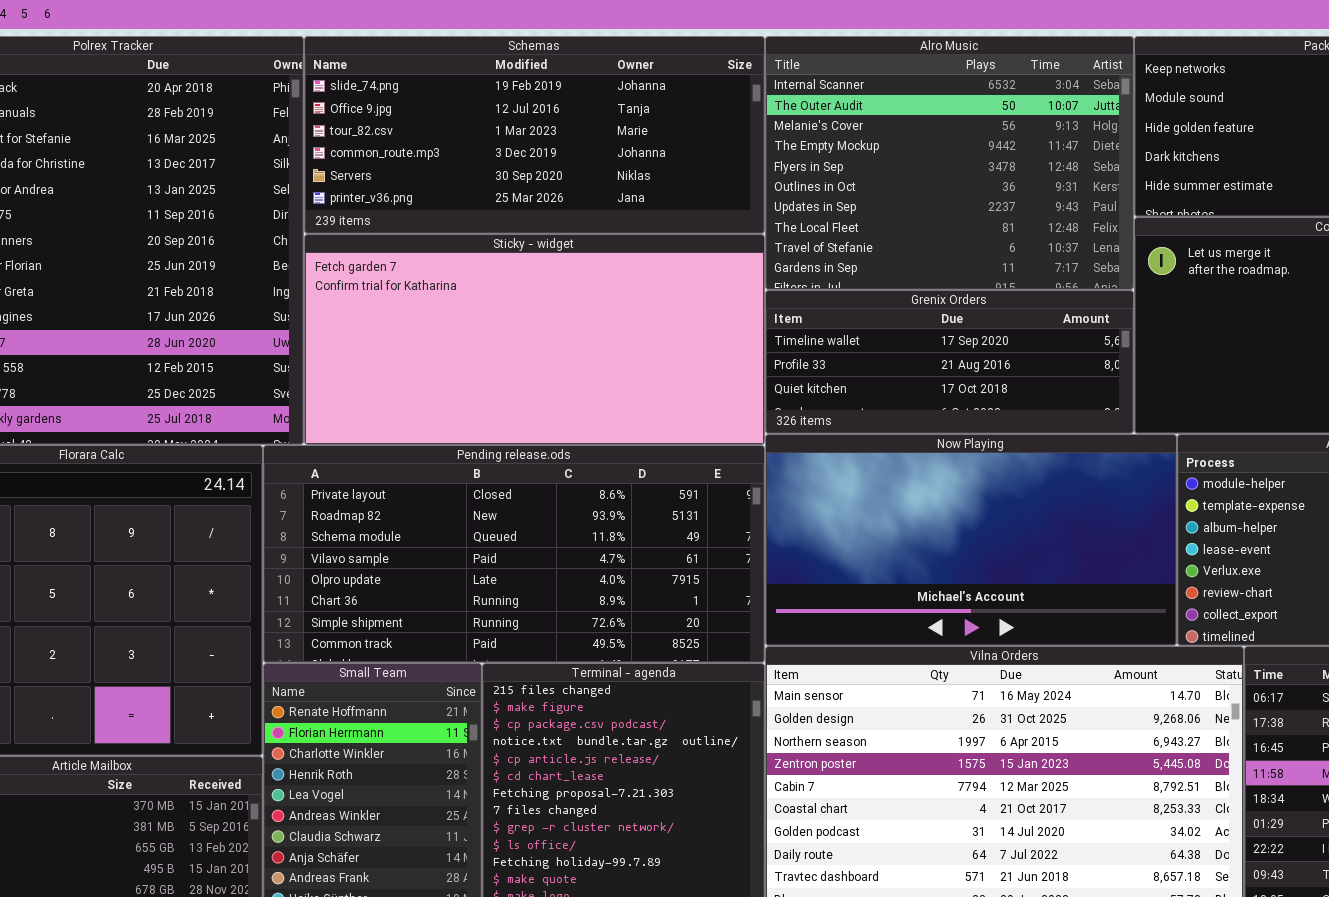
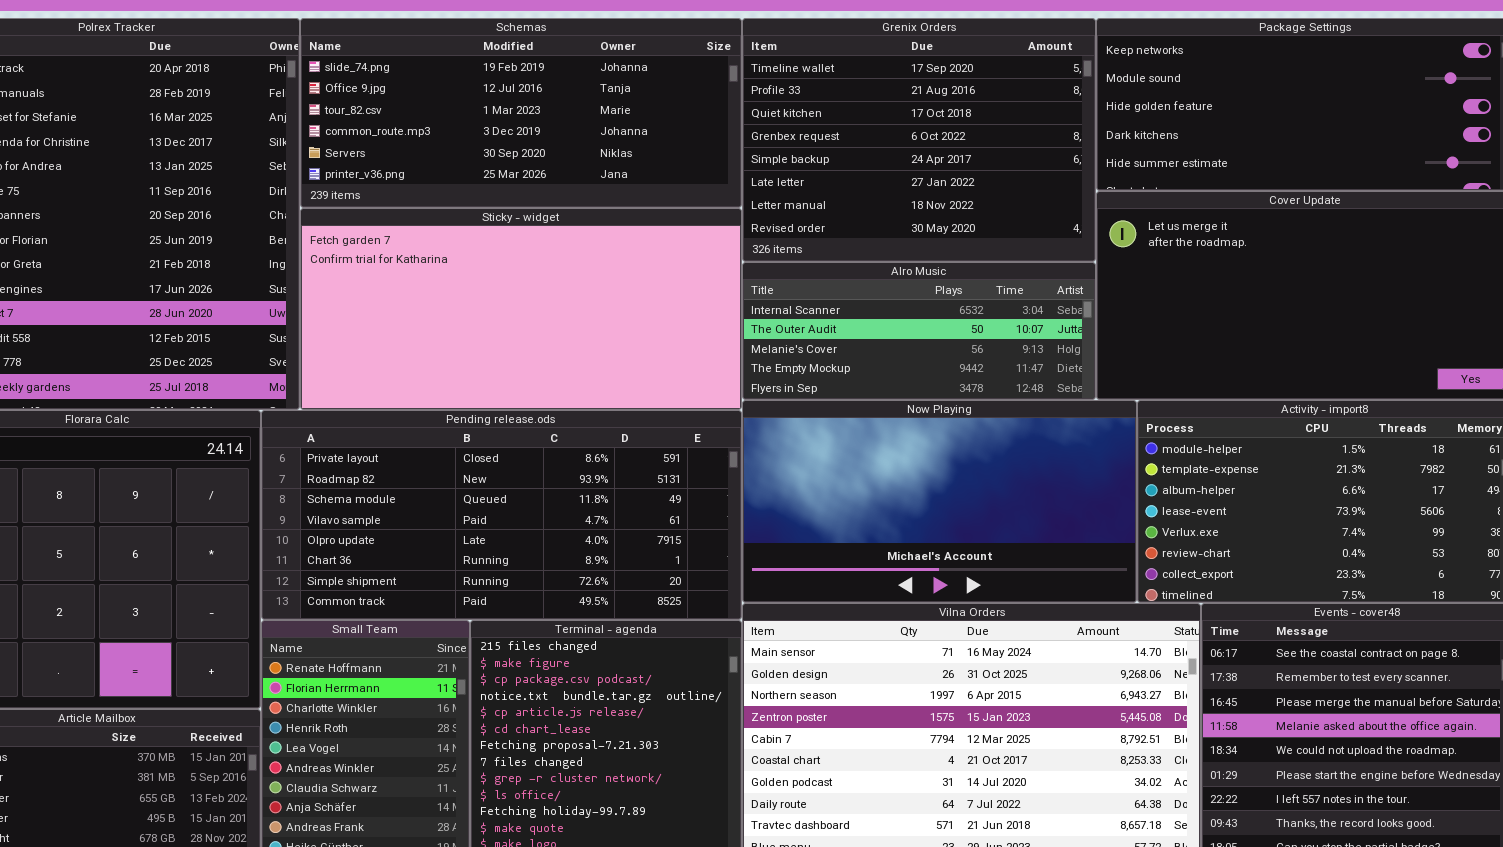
Alro Music: [765,36,1134,290] -> [742,262,1096,400], moved, resized
Grenix Orders: [765,290,1134,434] -> [742,18,1096,262], moved, resized

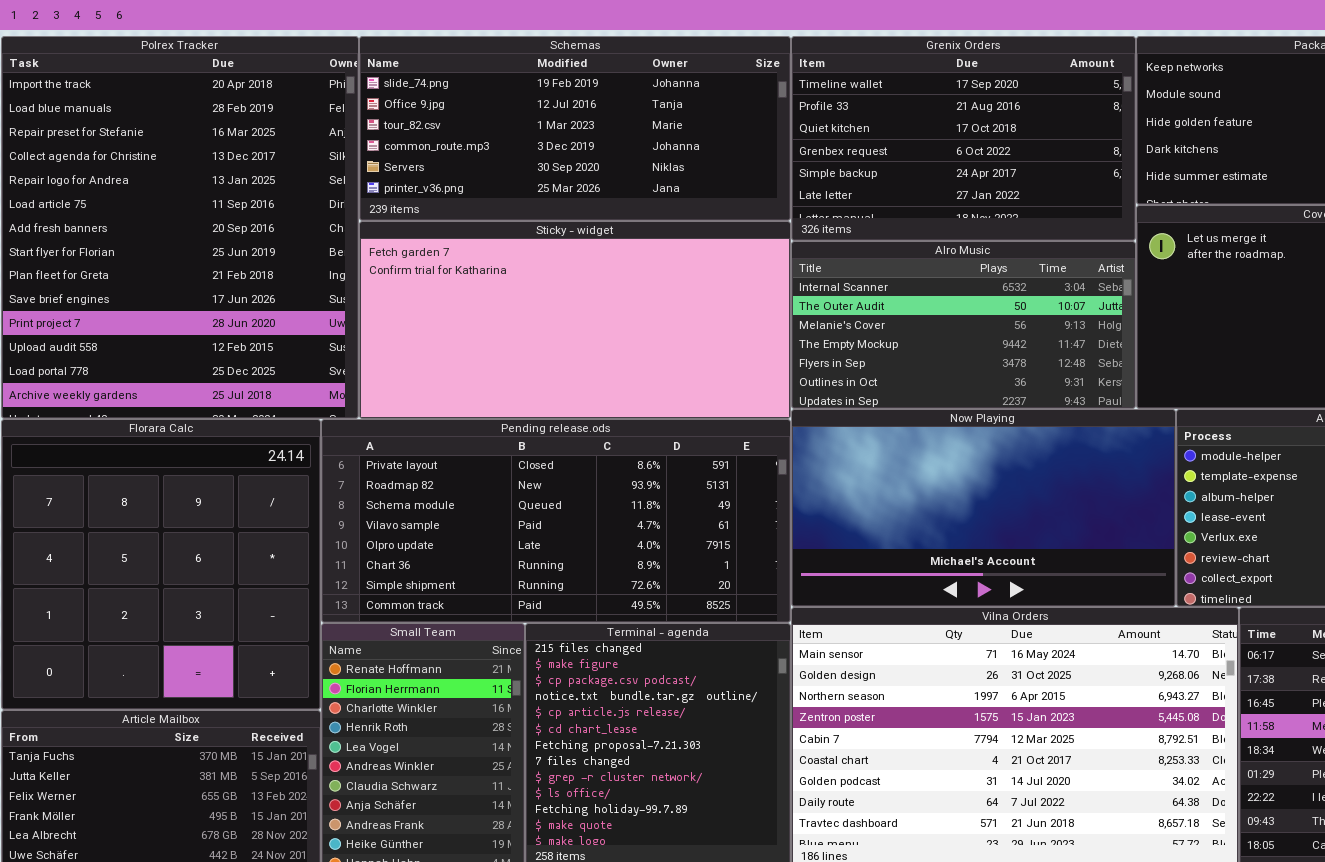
Grenix Orders: [742,18,1096,262] -> [791,36,1136,241], resized
Alro Music: [742,262,1096,400] -> [791,241,1136,409], resized

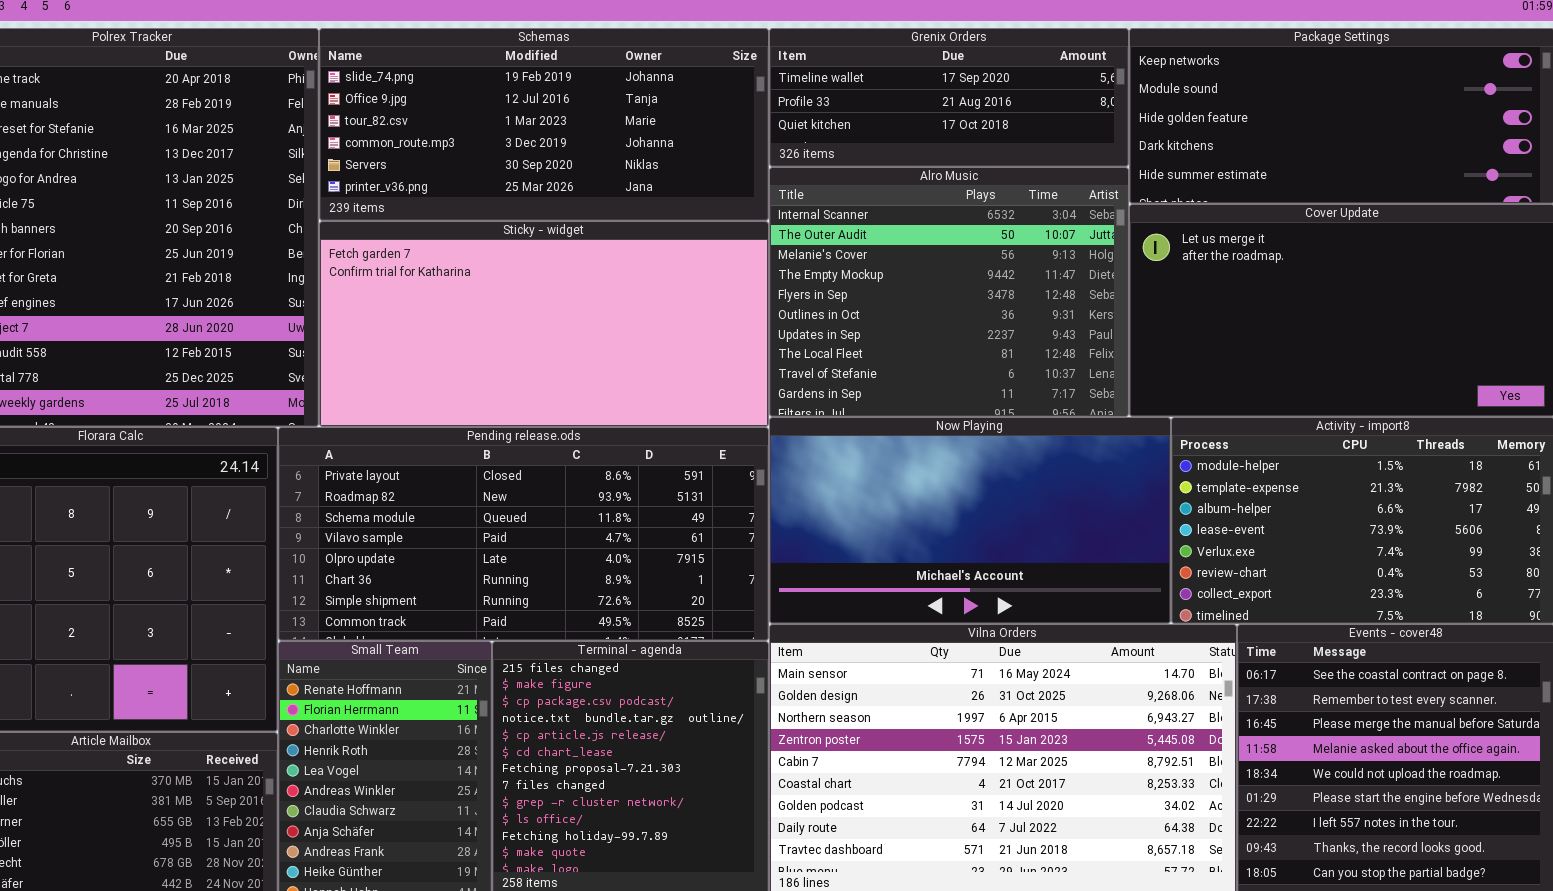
Grenix Orders: [791,36,1136,241] -> [769,28,1129,167], resized
Alro Music: [791,241,1136,409] -> [769,167,1129,417], resized

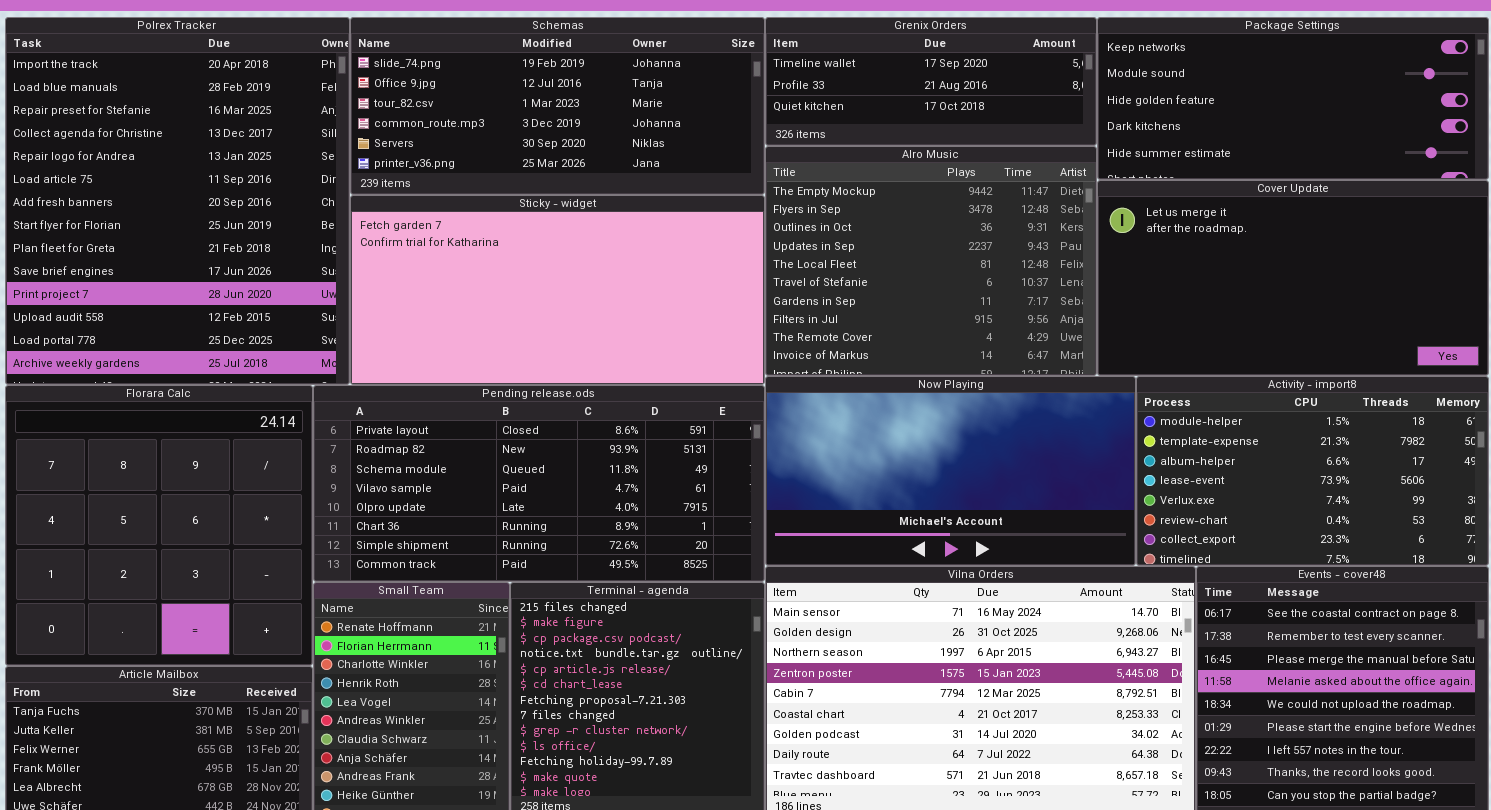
Alro Music: [769,167,1129,417] -> [765,146,1097,376], scrolled down 3 rows

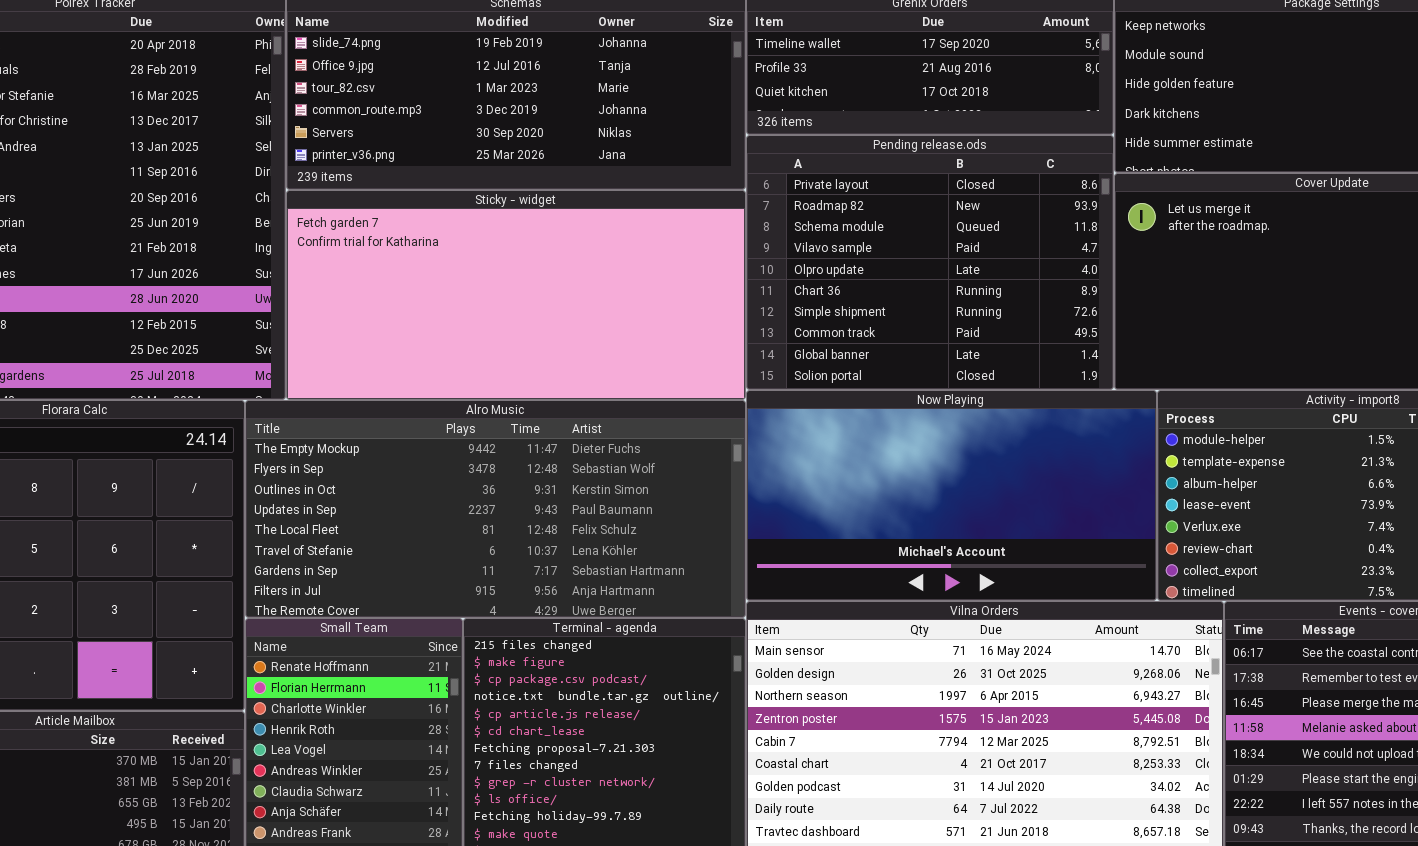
Alro Music: [765,146,1097,376] -> [245,400,746,618], moved, resized
Pending release.ods: [313,385,765,582] -> [746,135,1114,390], moved, resized

